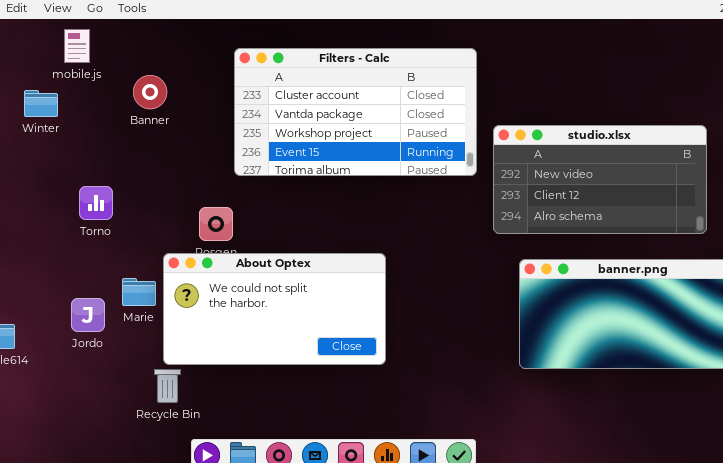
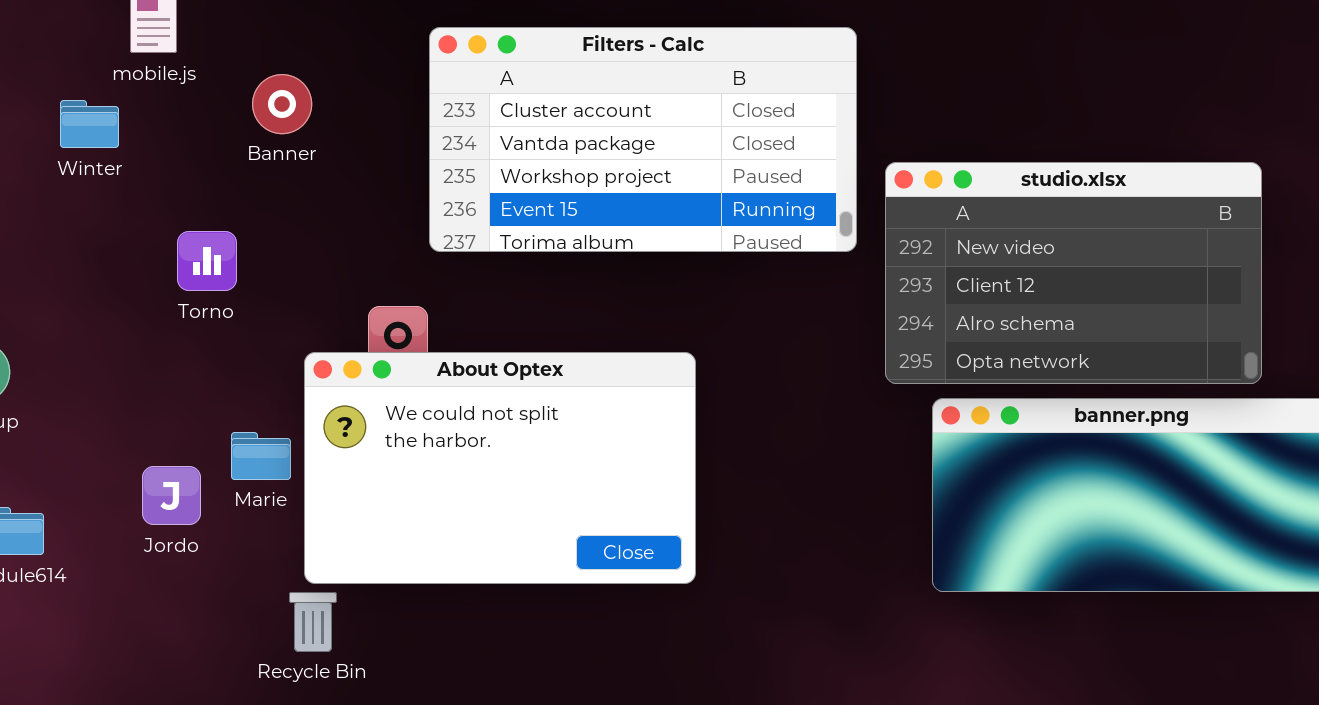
studio.xlsx: [493,125,707,234] -> [885,162,1262,384], resized
Torno: [79,186,113,220] -> [177,231,237,291], moved
About Optex: [163,253,386,365] -> [304,352,696,584], resized

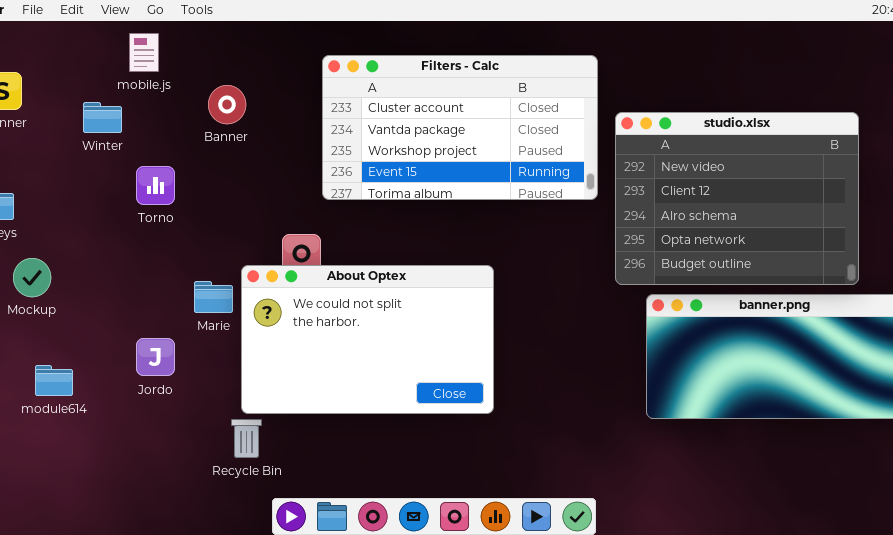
studio.xlsx: [885,162,1262,384] -> [615,112,859,285], resized
Torno: [177,231,237,291] -> [136,166,175,205], moved
Marie: [231,432,291,480] -> [194,281,233,313], moved

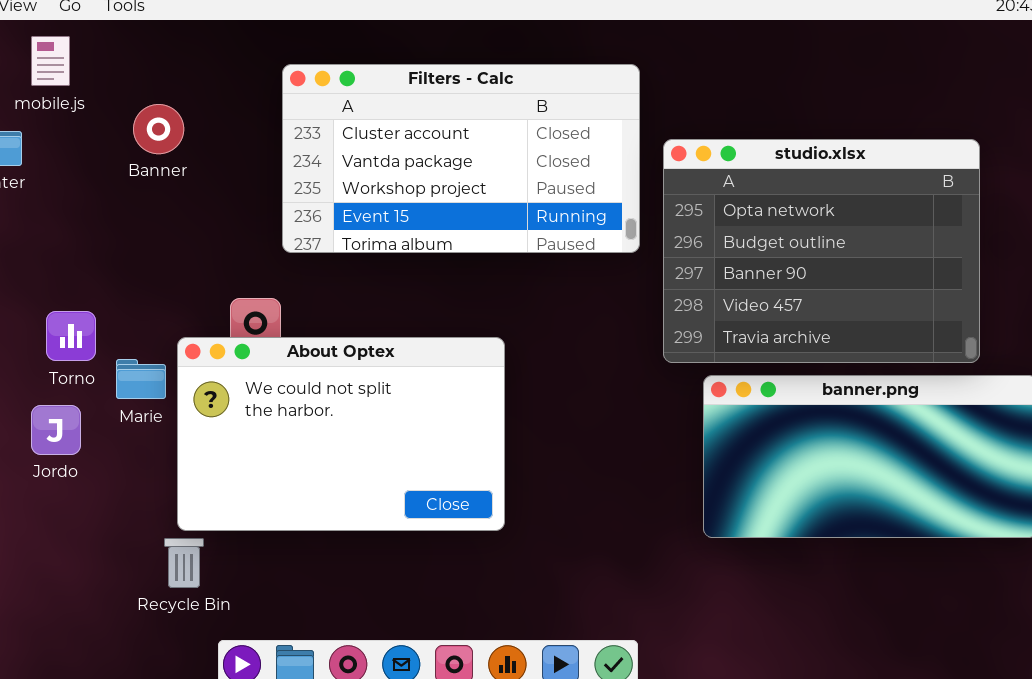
studio.xlsx: [615,112,859,285] -> [663,139,980,363], scrolled down 3 rows
Torno: [136,166,175,205] -> [46,311,96,361], moved
Jordo: [136,338,175,376] -> [31,405,81,455], moved

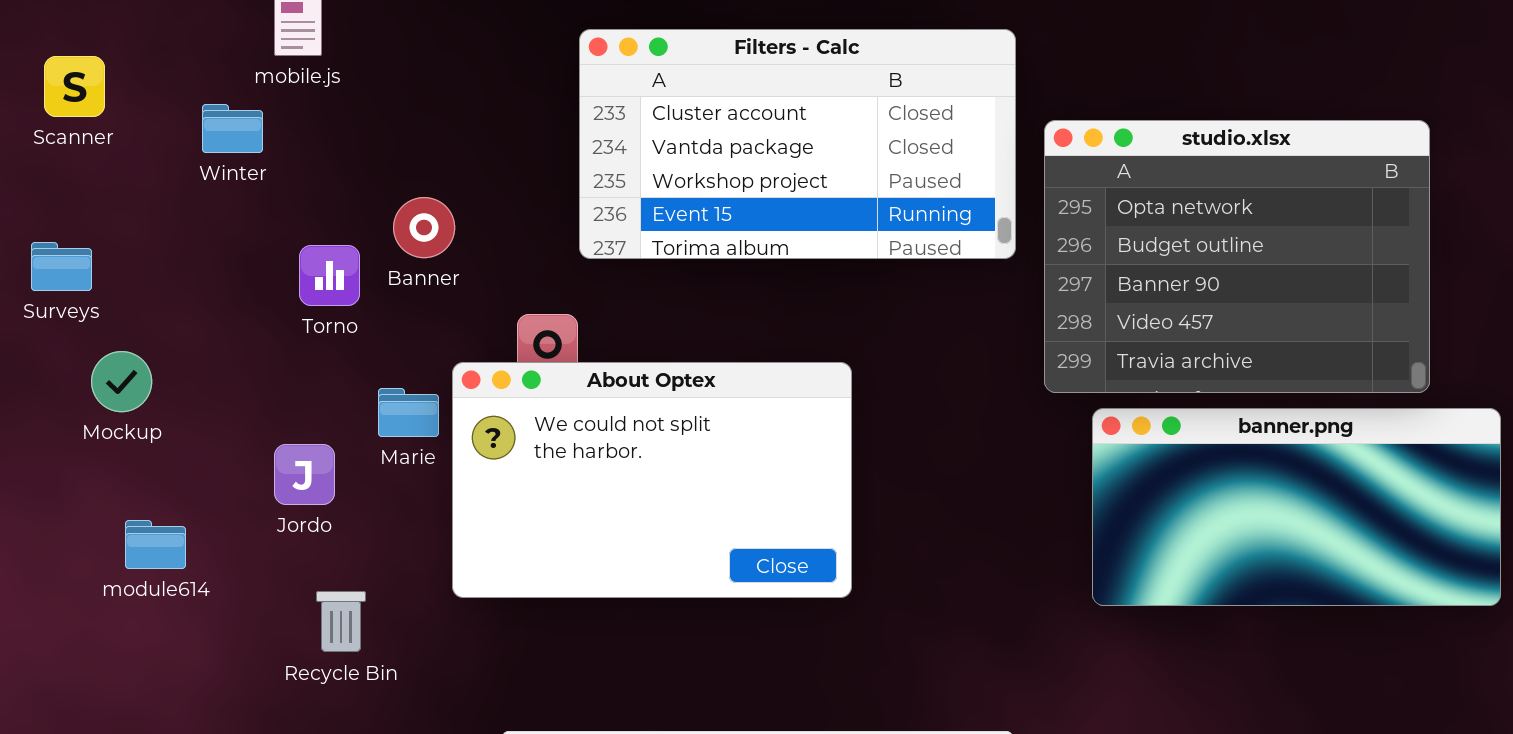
Banner: [133,104,184,154] -> [393,197,455,258], moved
Torno: [46,311,96,361] -> [299,245,360,306], moved
Recycle Bin: [164,538,204,588] -> [316,591,366,652], moved

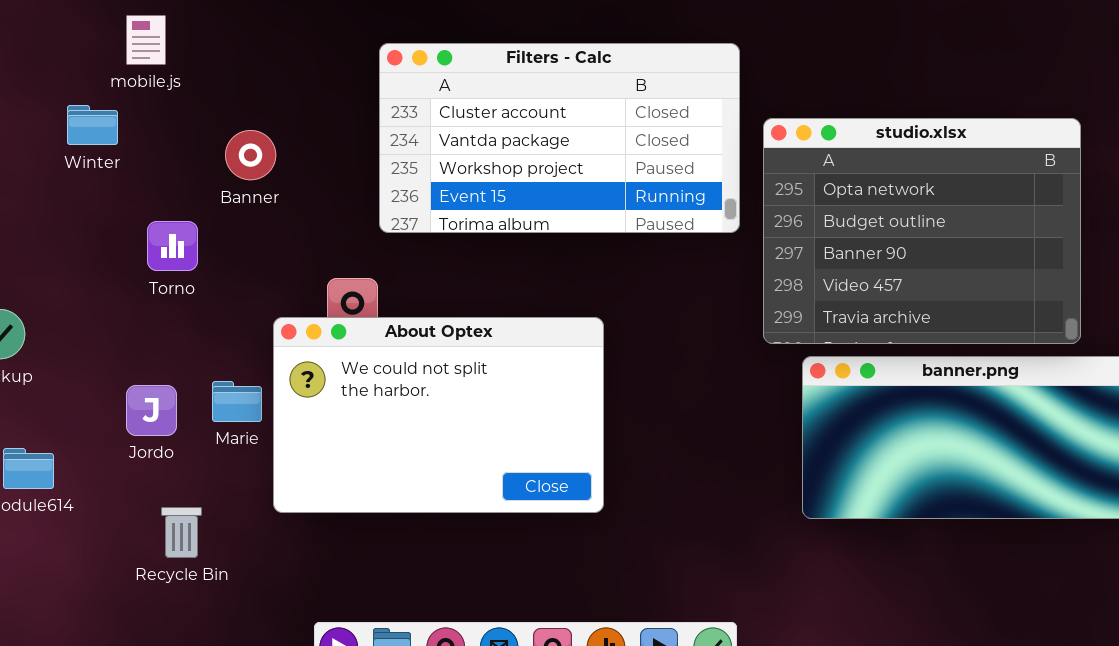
Banner: [393,197,455,258] -> [225,130,276,180], moved
Marie: [378,388,439,437] -> [212,381,262,422], moved

